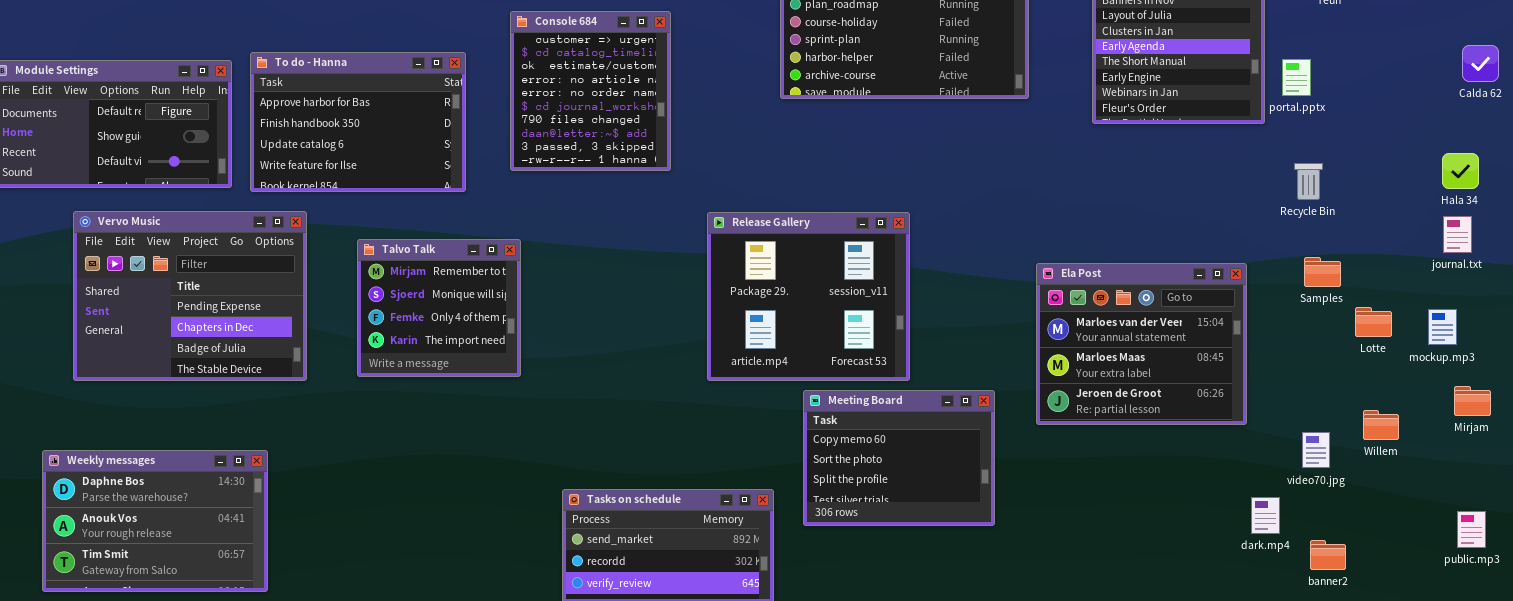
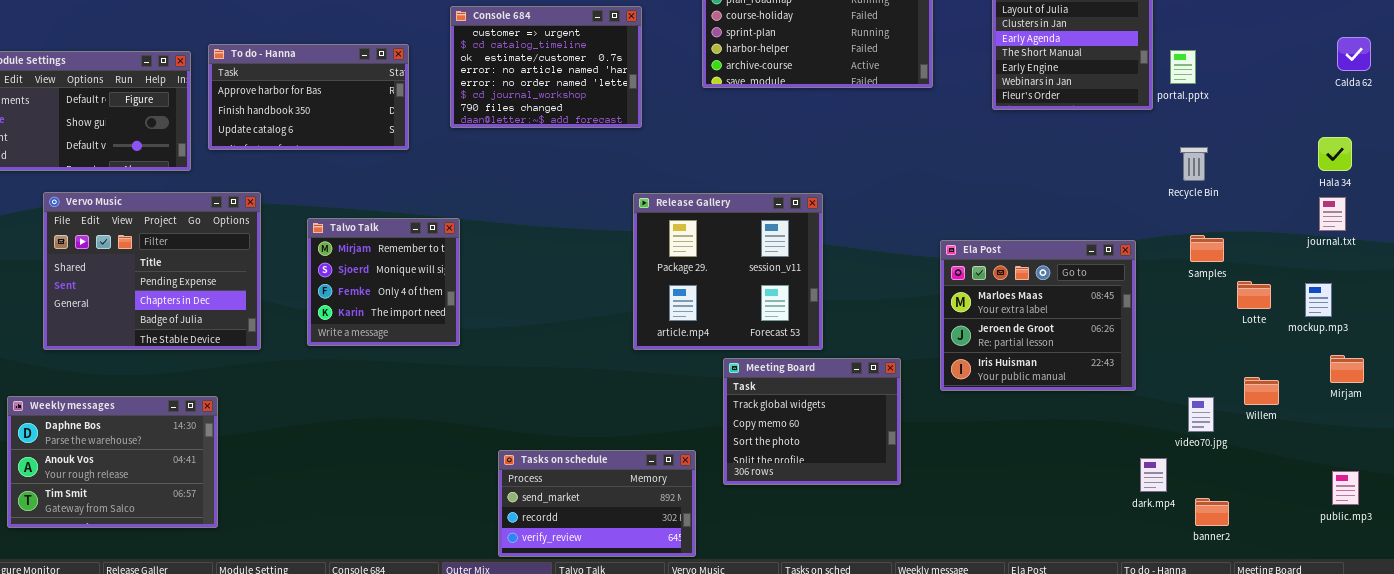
Console 684: [510,11,671,171] -> [450,6,642,128], resized
To do - Hanna: [250,52,466,192] -> [208,44,409,150], resized
Ela Post: [1036,263,1247,425] -> [940,240,1136,391], scrolled down 1 row
Meeting Board: [803,390,995,526] -> [723,358,901,485], scrolled up 1 row
Weekly messages: [42,450,268,592] -> [7,396,218,528], moved

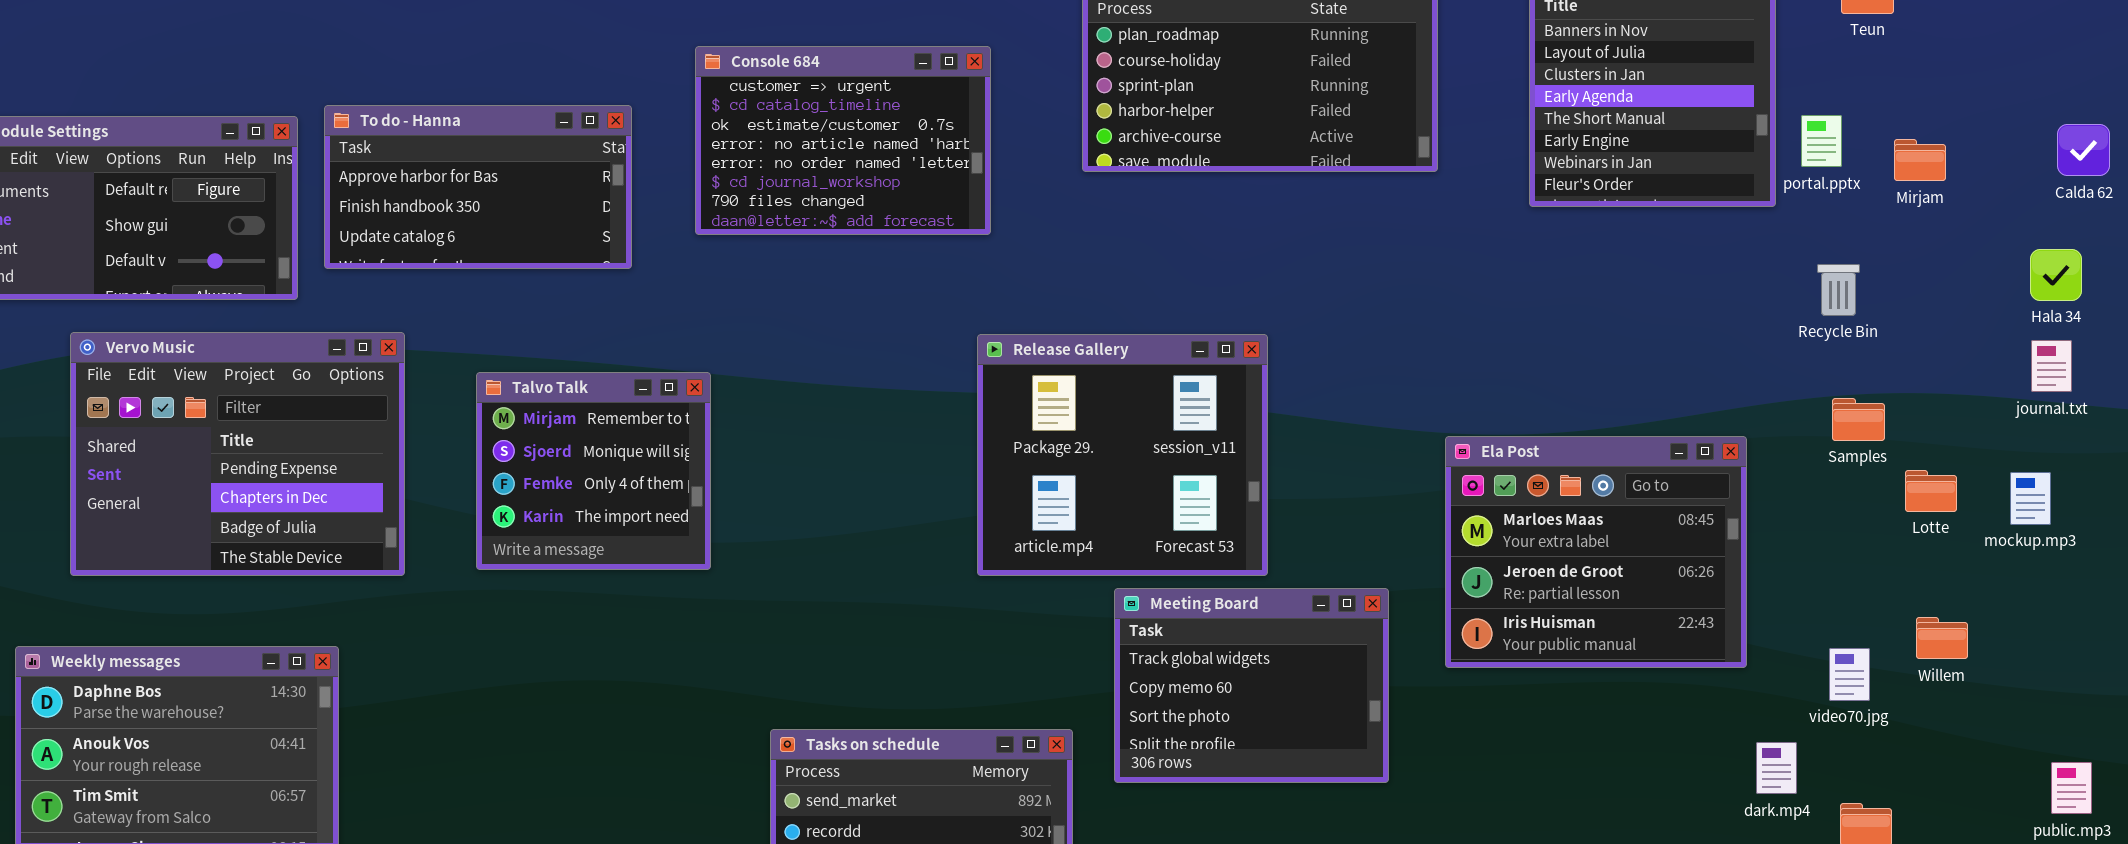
Calda 62: [1337,37,1371,71] -> [2057,124,2110,176], moved
Ela Post: [940,240,1136,391] -> [1445,436,1747,668], moved
Mirjam: [1330,355,1364,383] -> [1894,139,1946,181], moved

